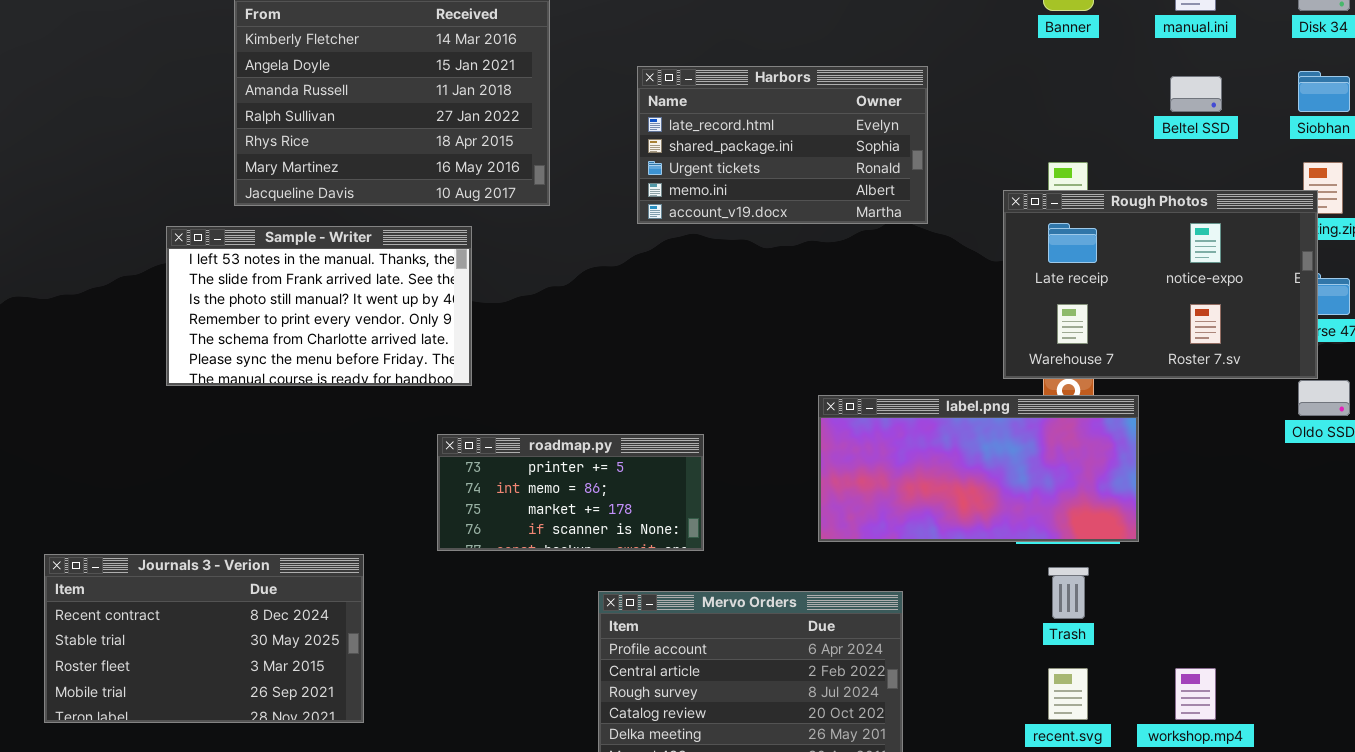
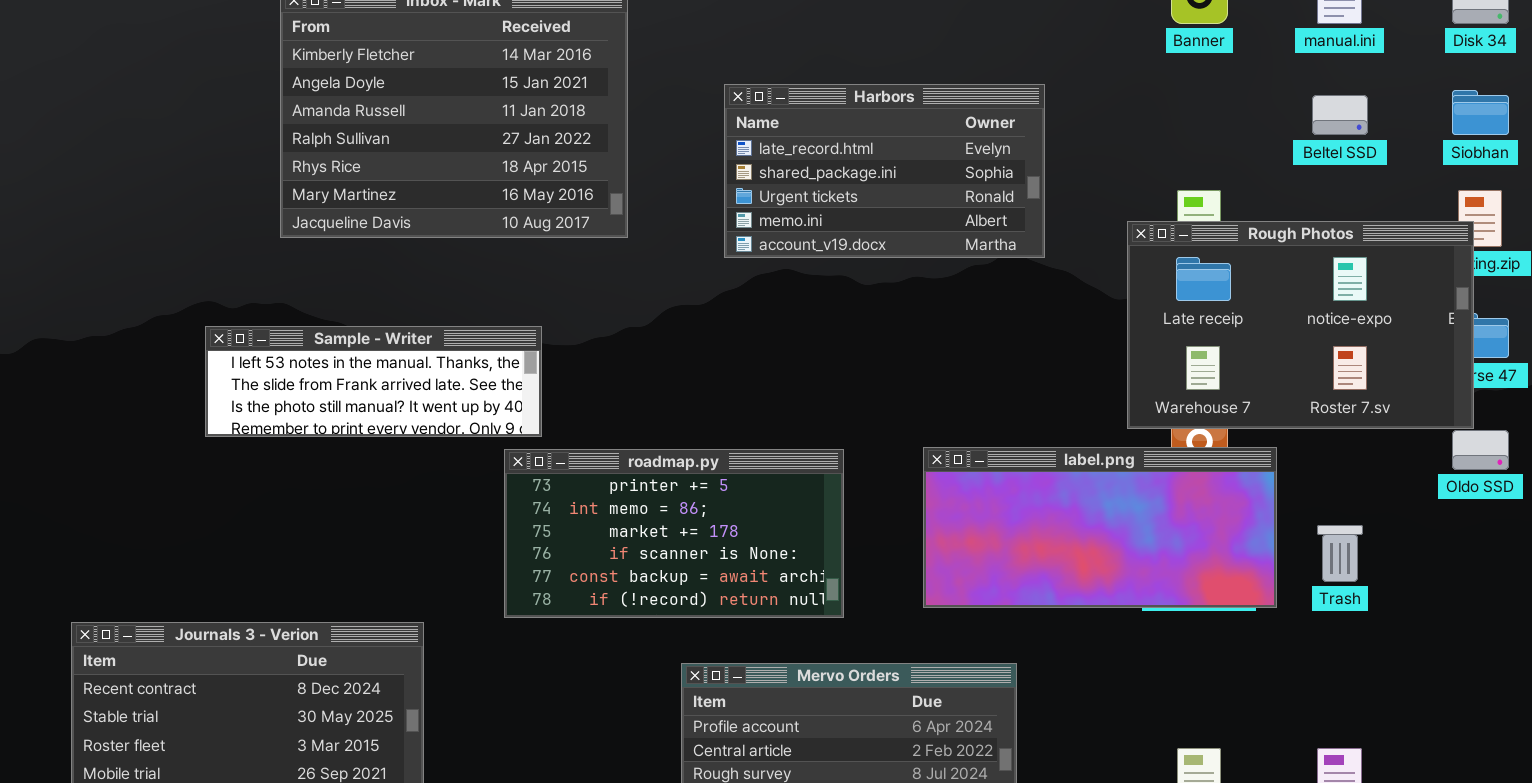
Sample - Writer: [166,226,472,386] -> [205,326,542,437], resized
roadmap.py: [437,434,704,551] -> [504,449,844,618], resized
Trash: [1048,567,1089,619] -> [1317,525,1363,582], moved

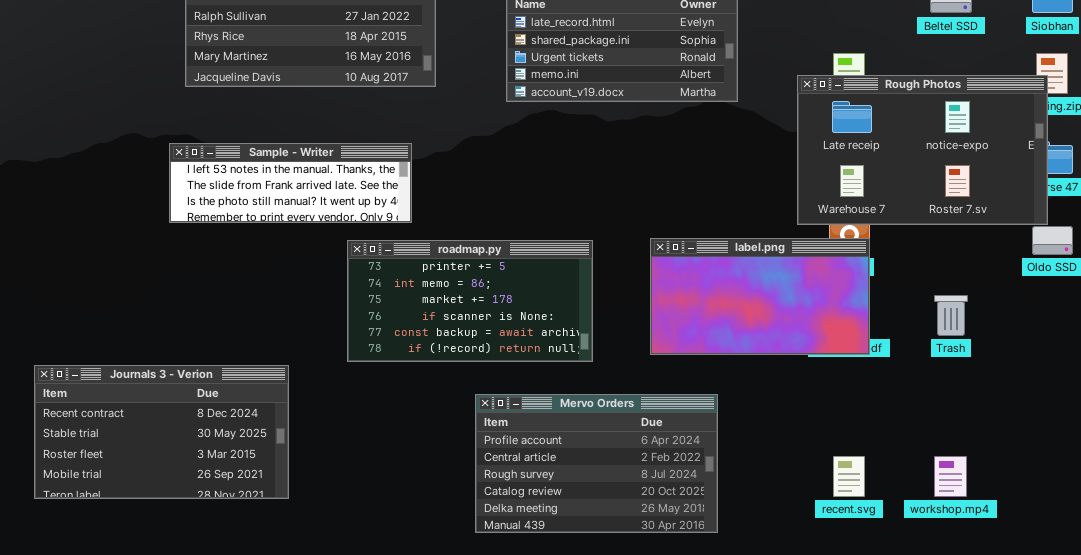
Sample - Writer: [205,326,542,437] -> [169,143,412,223], moved
label.png: [923,447,1277,608] -> [650,238,870,355], resized

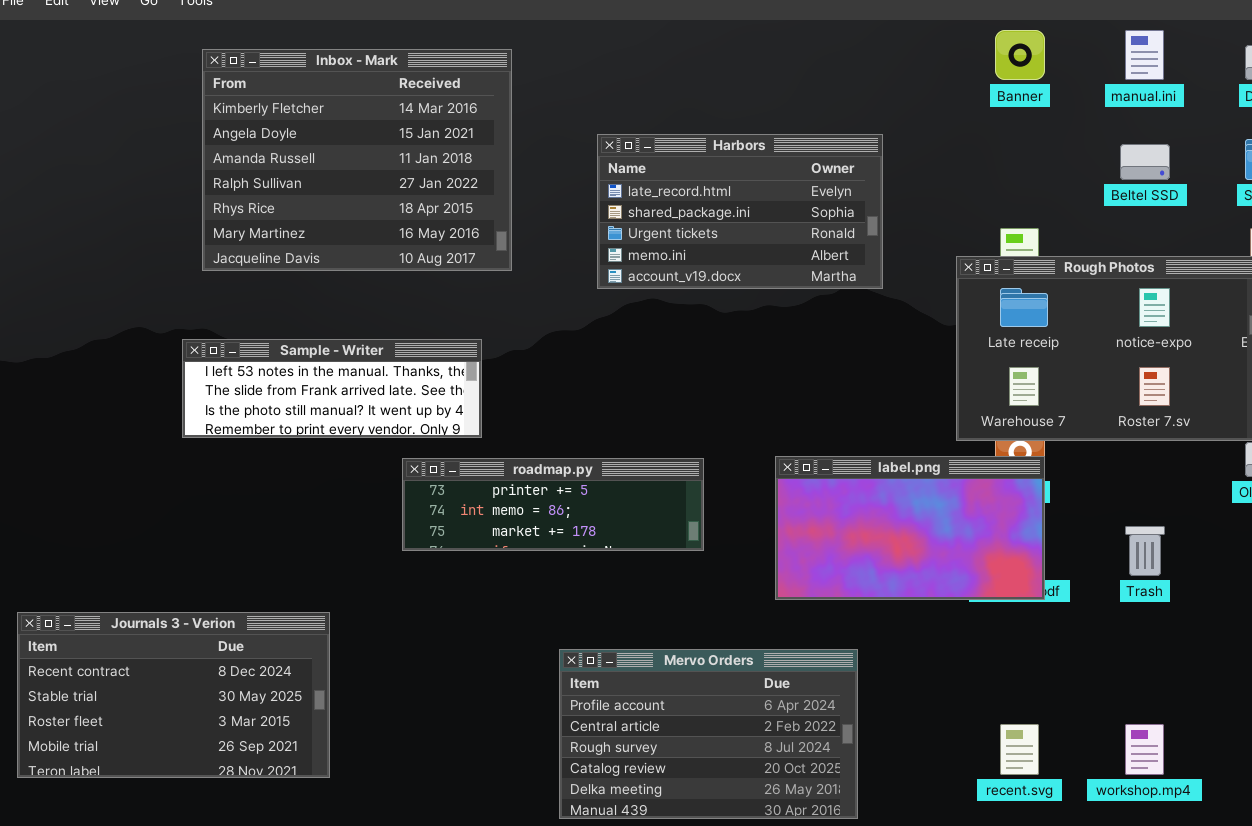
roadmap.py: [347,240,593,362] -> [402,458,704,551], resized

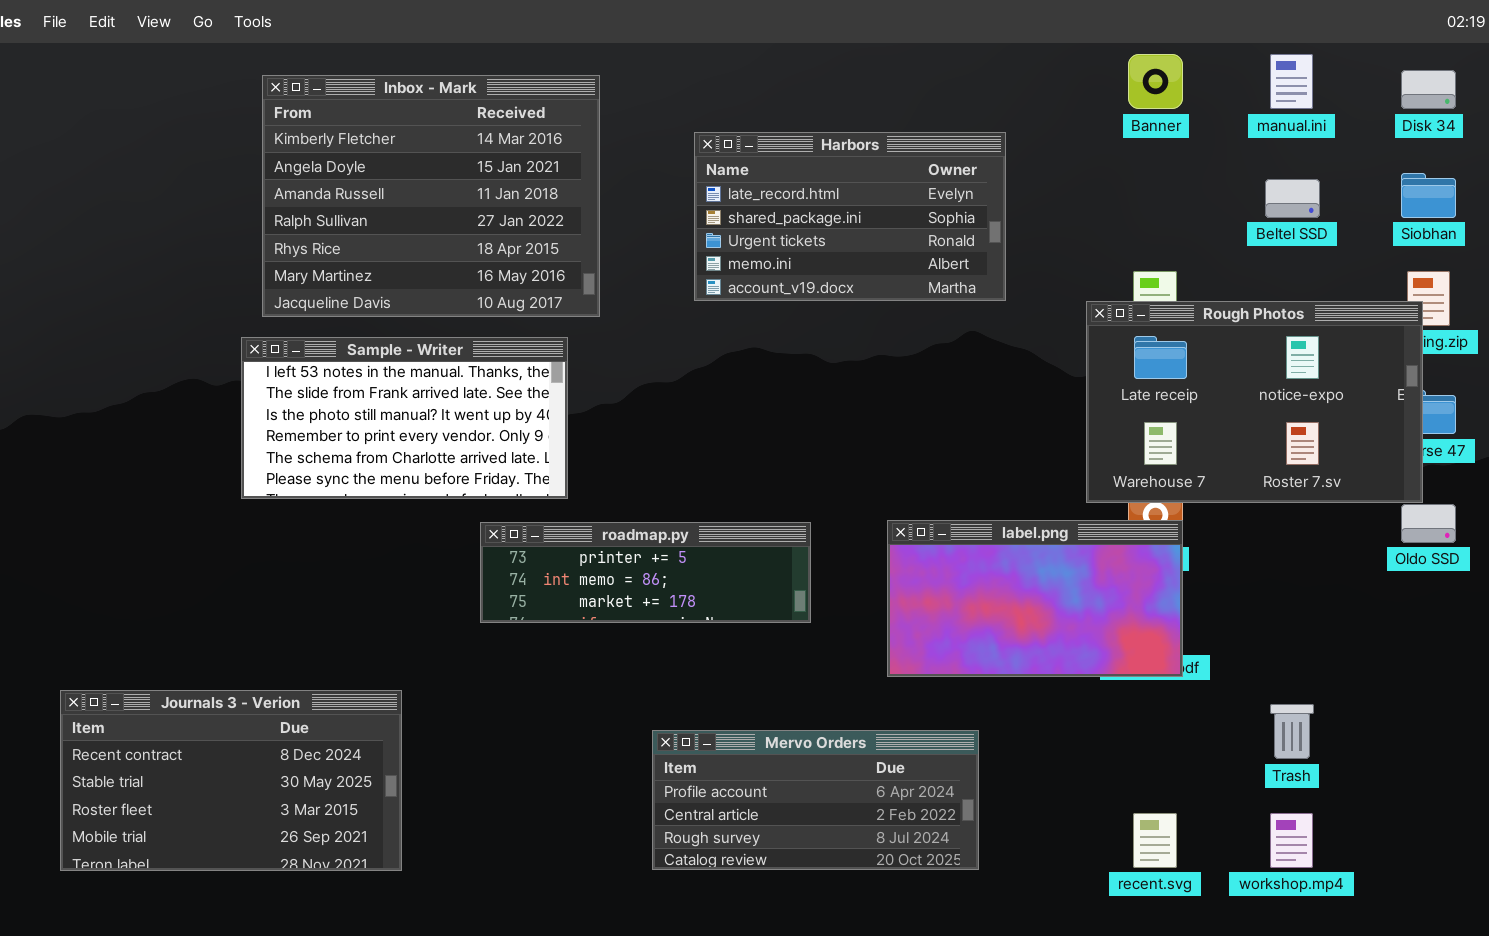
Harbors: [597,134,883,289] -> [694,132,1006,301], moved
Sample - Writer: [182,339,482,438] -> [241,337,568,499], resized
Trash: [1125,526,1165,576] -> [1270,704,1314,759], moved
Mervo Orders: [559,649,858,819] -> [652,730,979,870], resized

